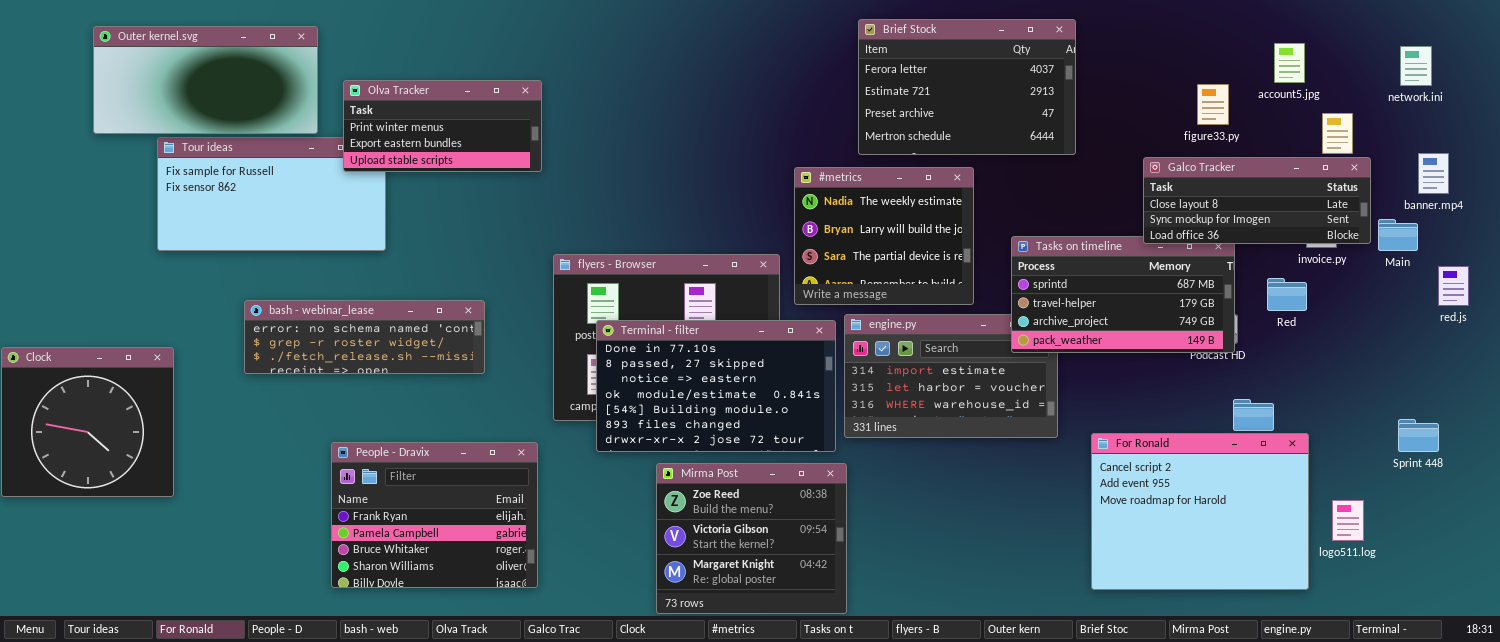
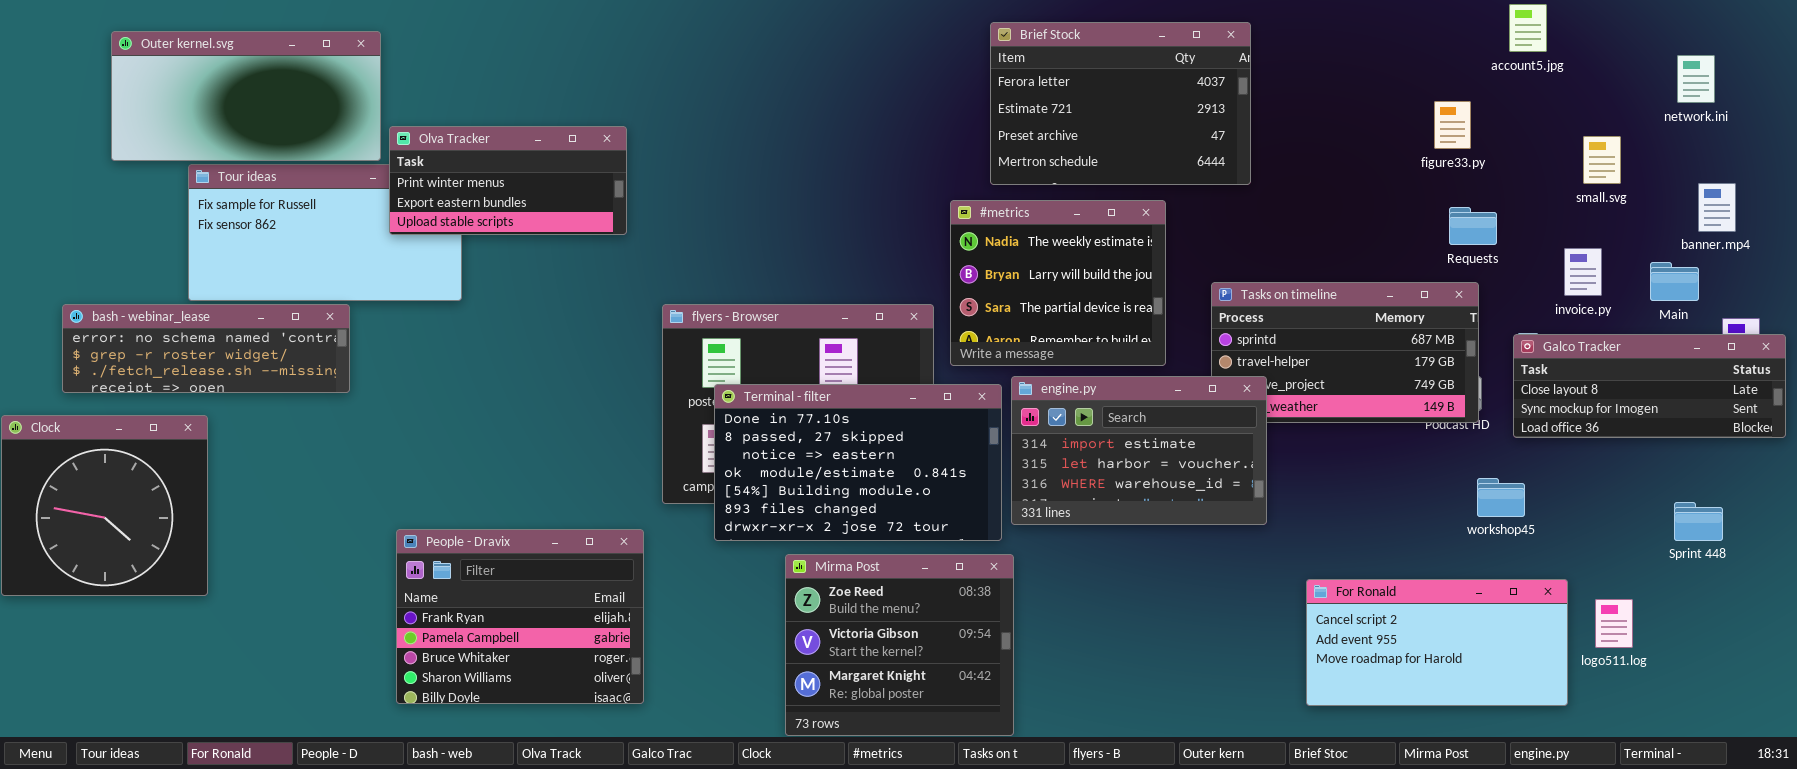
Brief Stock: [858,19,1076,155] -> [990,22,1251,185], moved
account5.jpg: [1274,43,1305,83] -> [1509,4,1547,52], moved
Olva Tracker: [343,80,542,172] -> [389,126,627,235], moved
Galco Tracker: [1143,157,1371,244] -> [1513,334,1786,438], moved
bash - webinar_lease: [244,300,485,374] -> [62,304,350,393], moved
engine.py: [844,314,1058,438] -> [1011,376,1267,525], raised
For Ronald: [1091,433,1309,590] -> [1306,579,1568,706], resized

